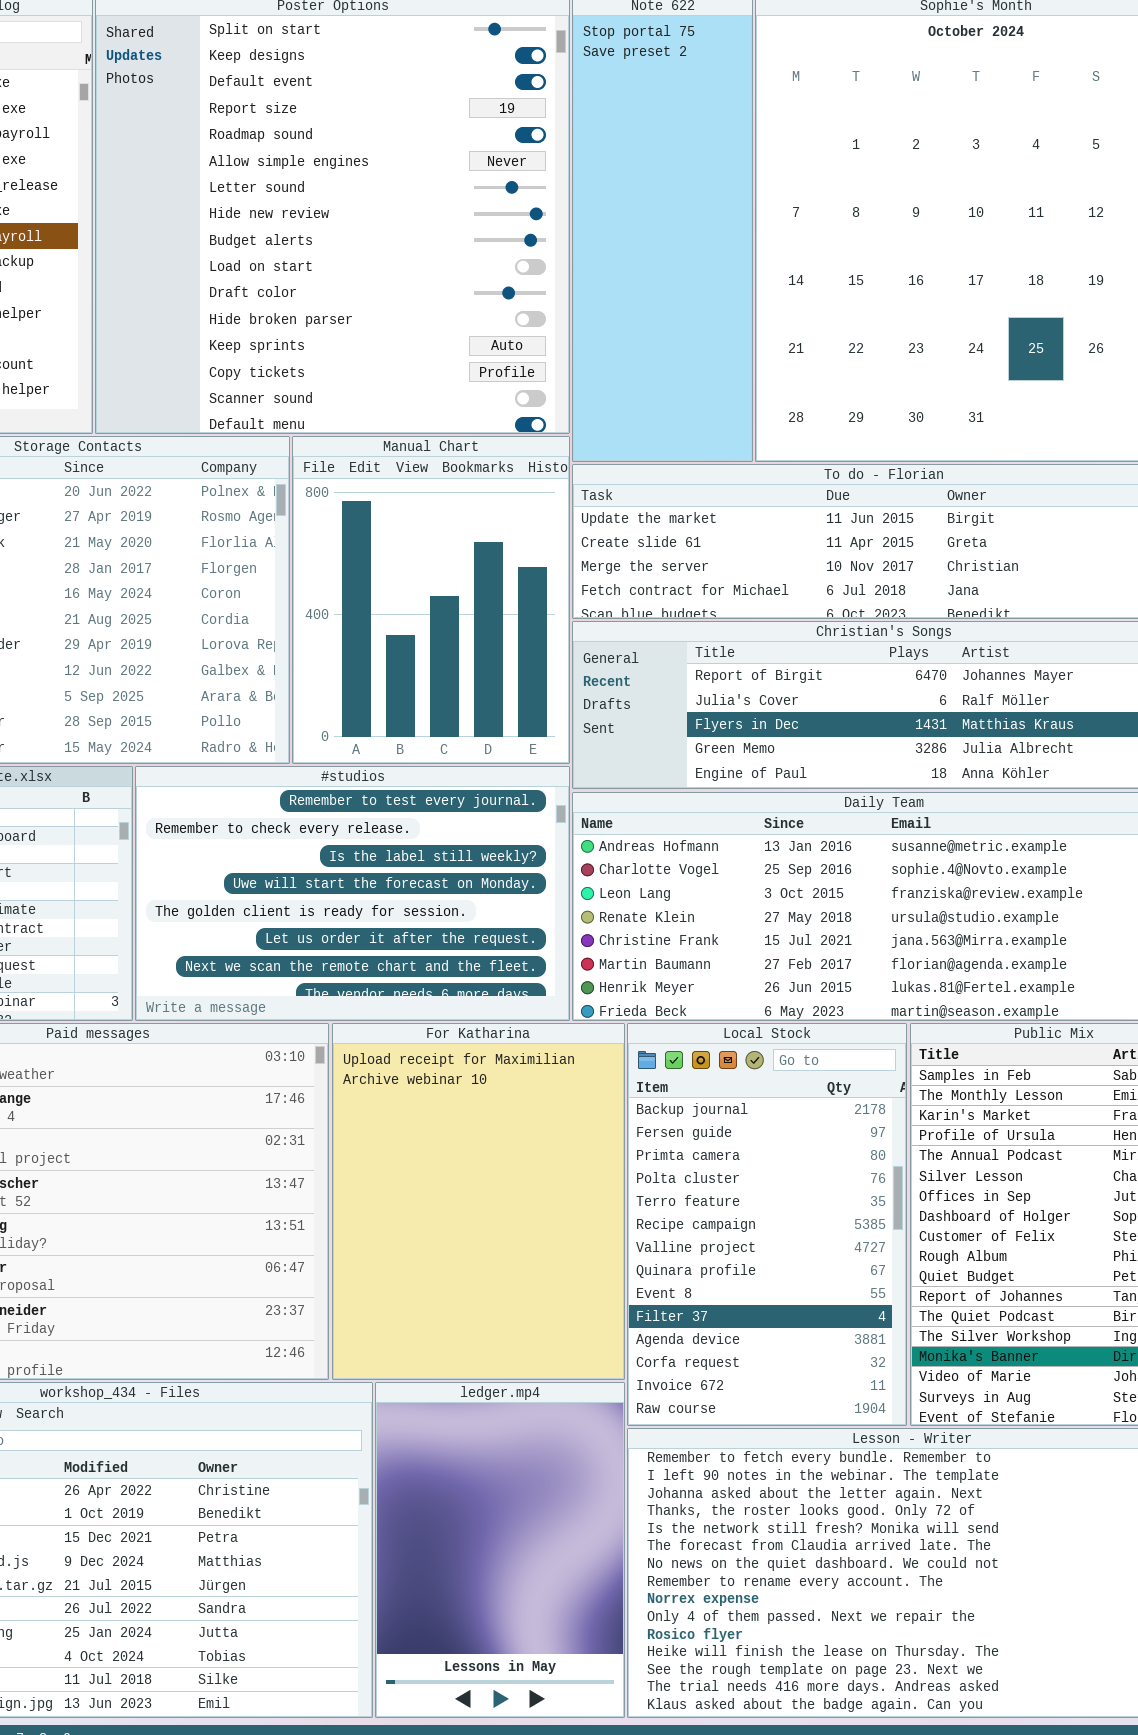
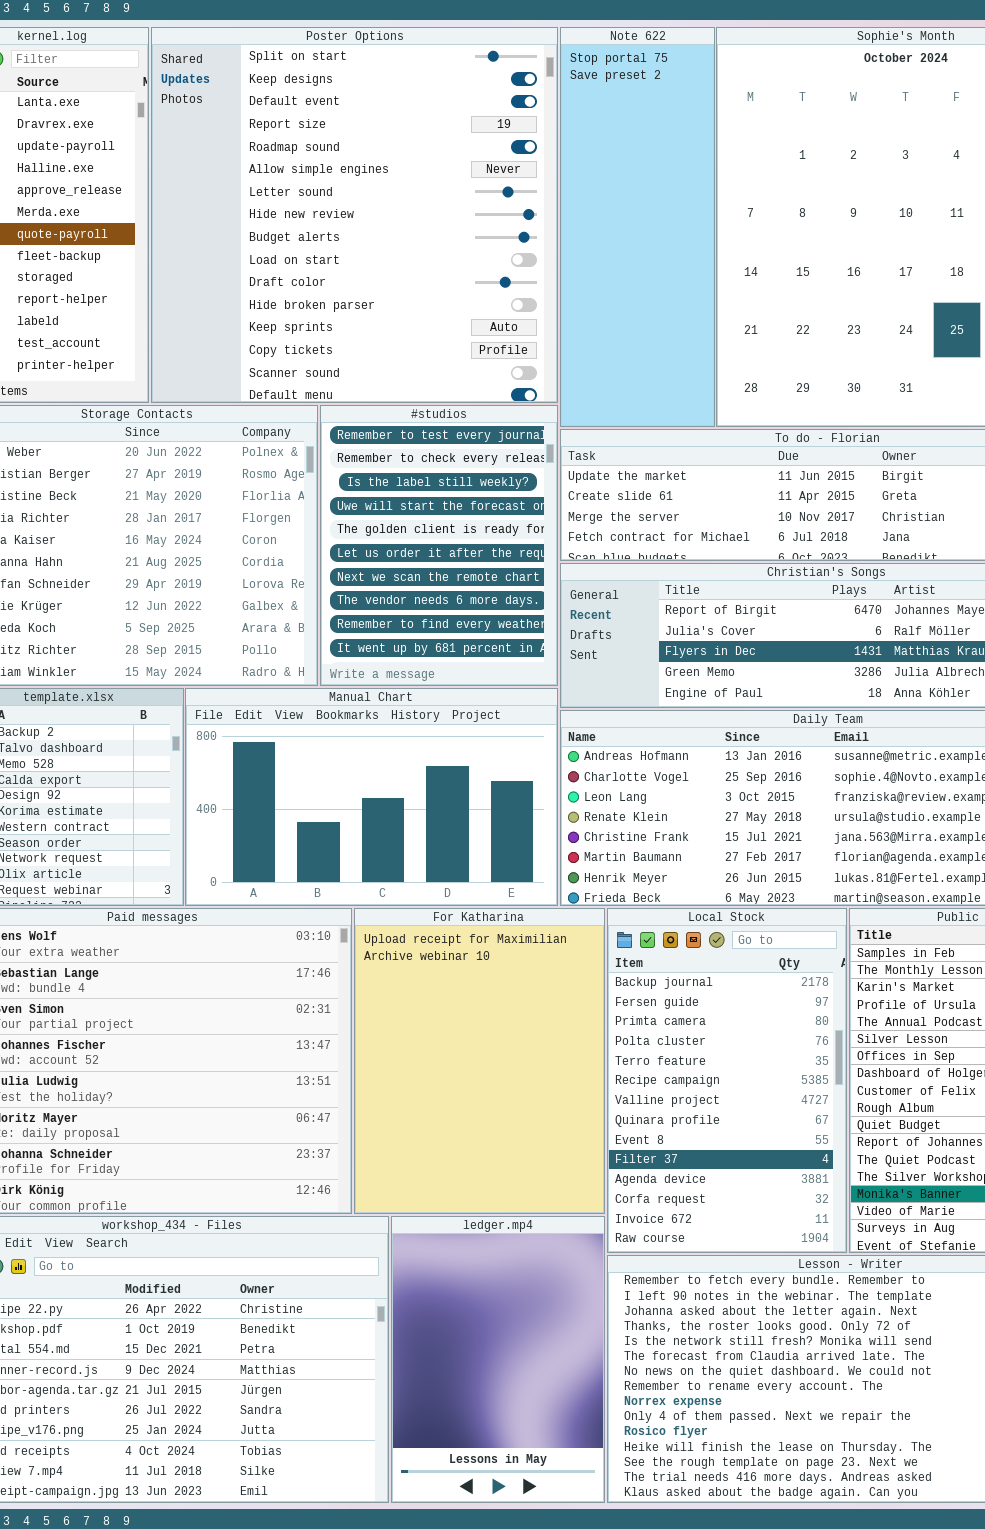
Manual Chart: [292,436,570,764] -> [185,688,558,906], moved, resized
#studios: [135,766,570,1021] -> [320,405,558,686], moved, resized

